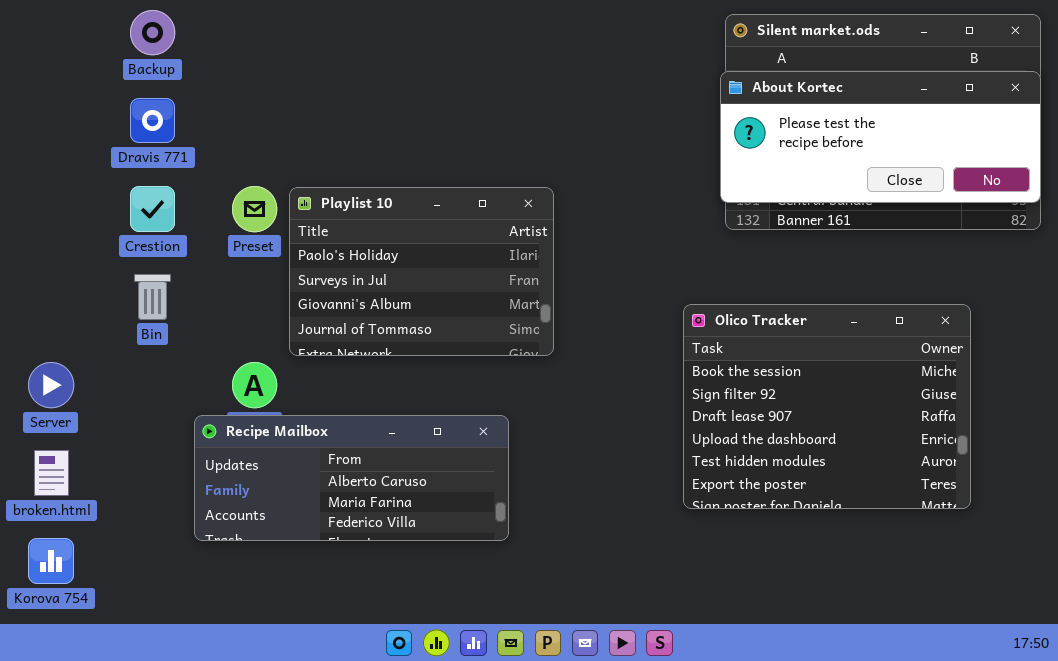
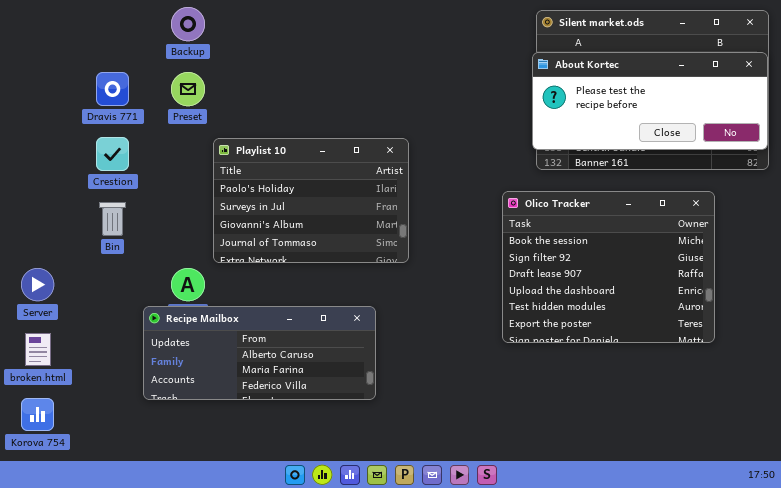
Backup: [130,10,175,55] -> [171,7,205,41], moved
Preset: [232,186,277,232] -> [171,72,205,106], moved
Olico Tracker: [683,304,971,509] -> [502,191,715,343], moved

